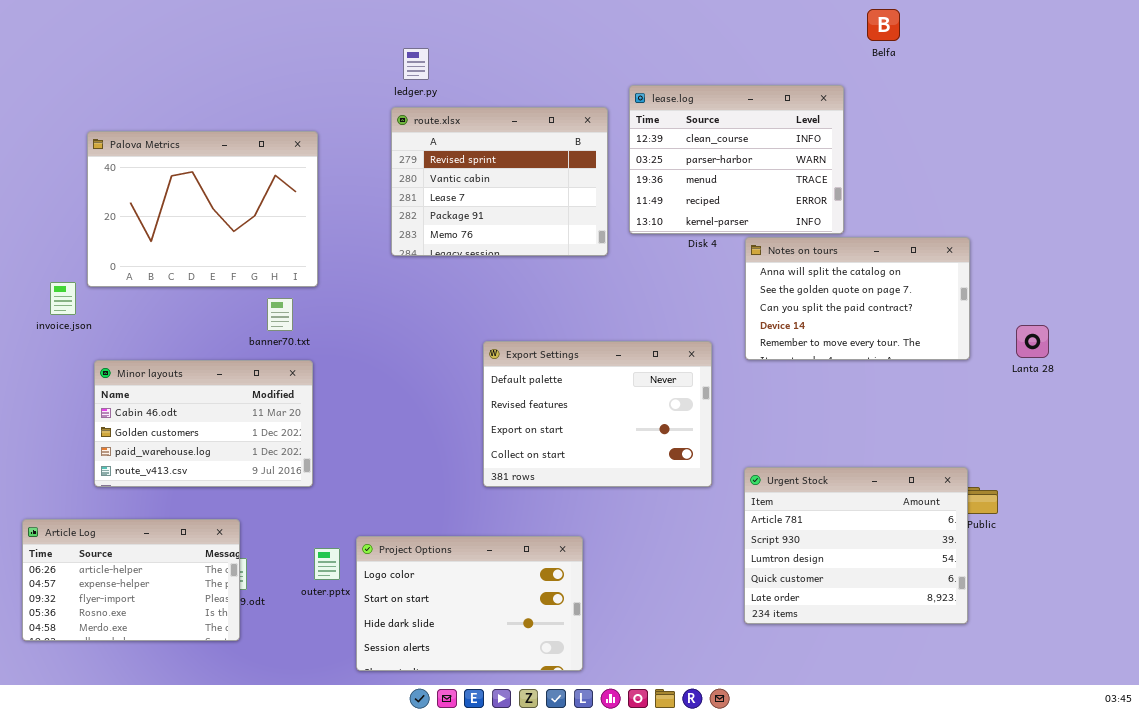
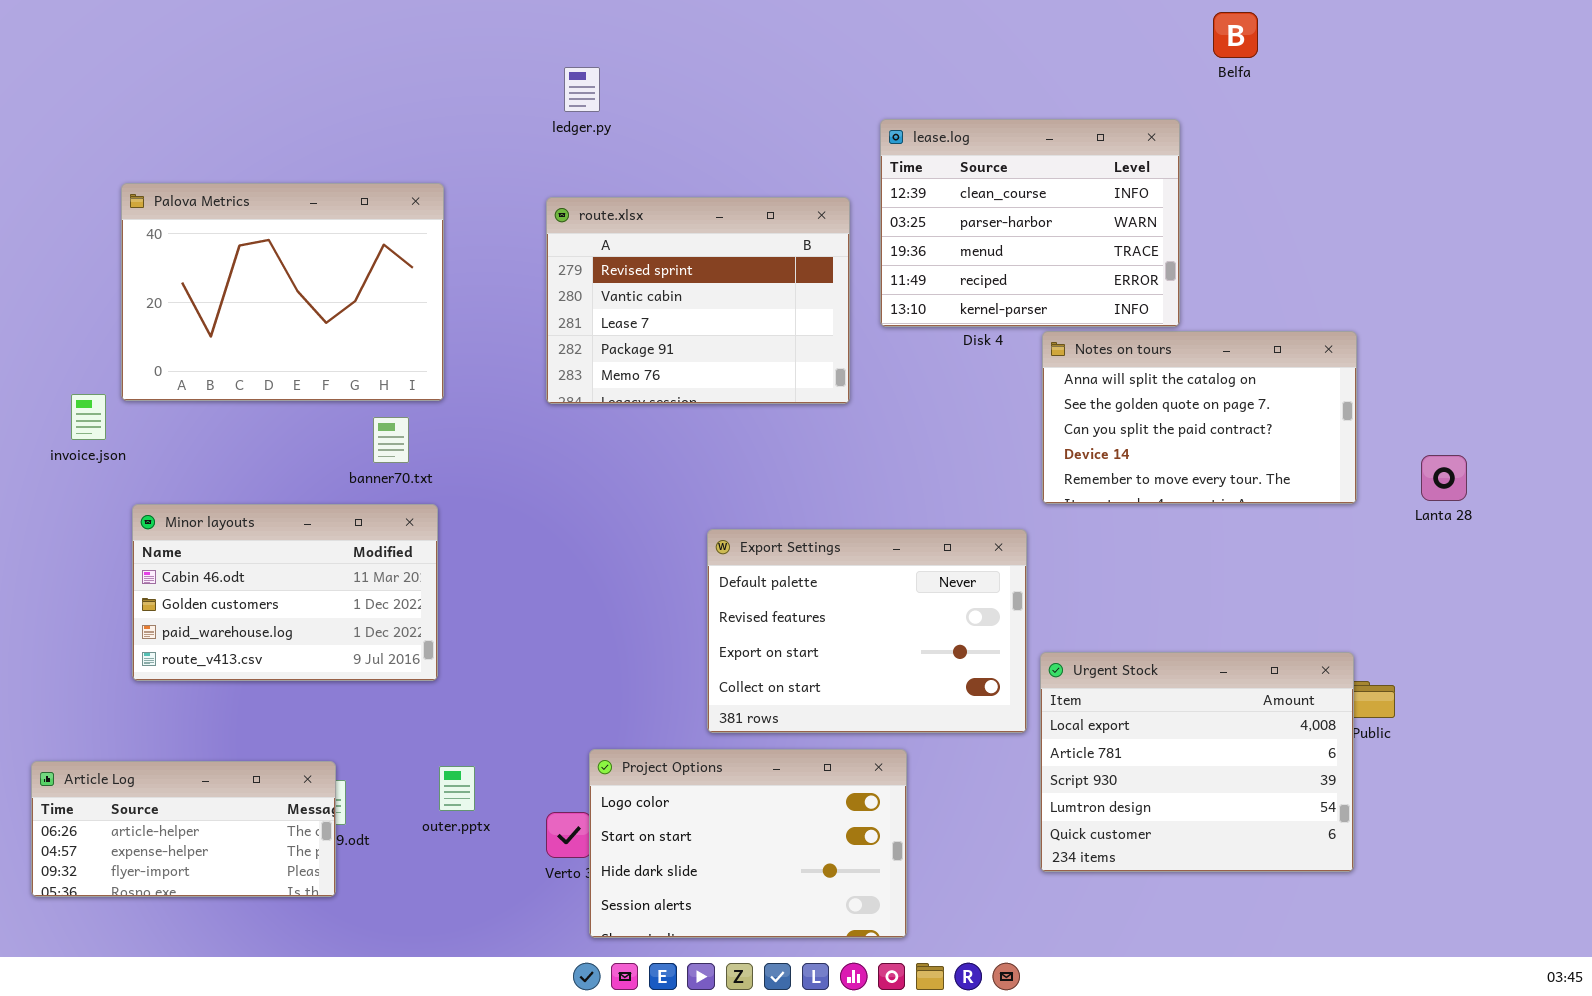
route.xlsx: [391,107,608,256] -> [546,197,850,404], moved
Export Settings: [483,341,712,487] -> [707,529,1027,733], moved
Urgent Stock: [744,467,968,624] -> [1040,652,1354,872], scrolled up 1 row
Article Log: [22,519,240,641] -> [31,761,336,897], resized
Project Options: [356,536,583,671] -> [589,749,907,938], moved

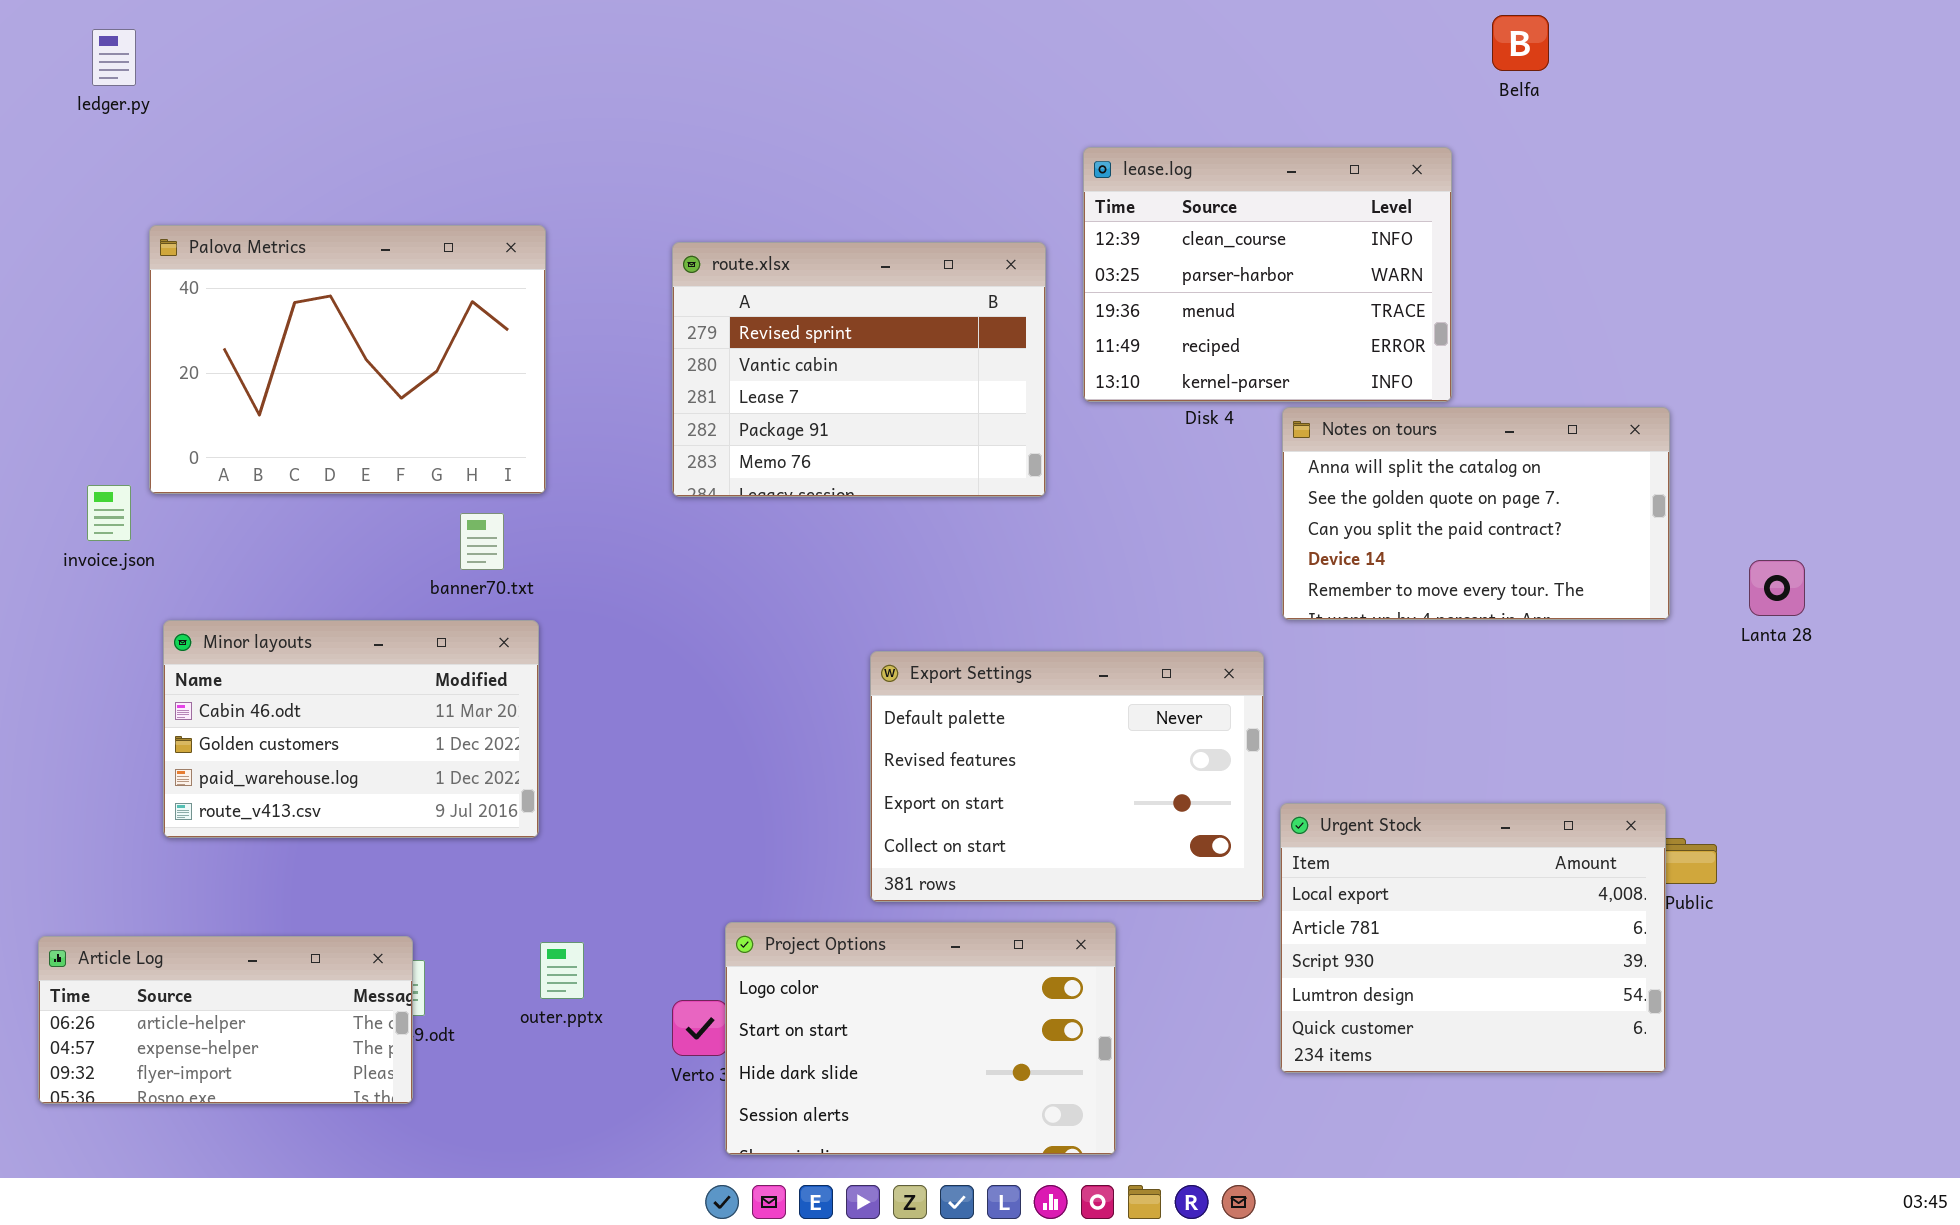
ledger.py: [564,67,600,112] -> [92,29,136,86], moved

